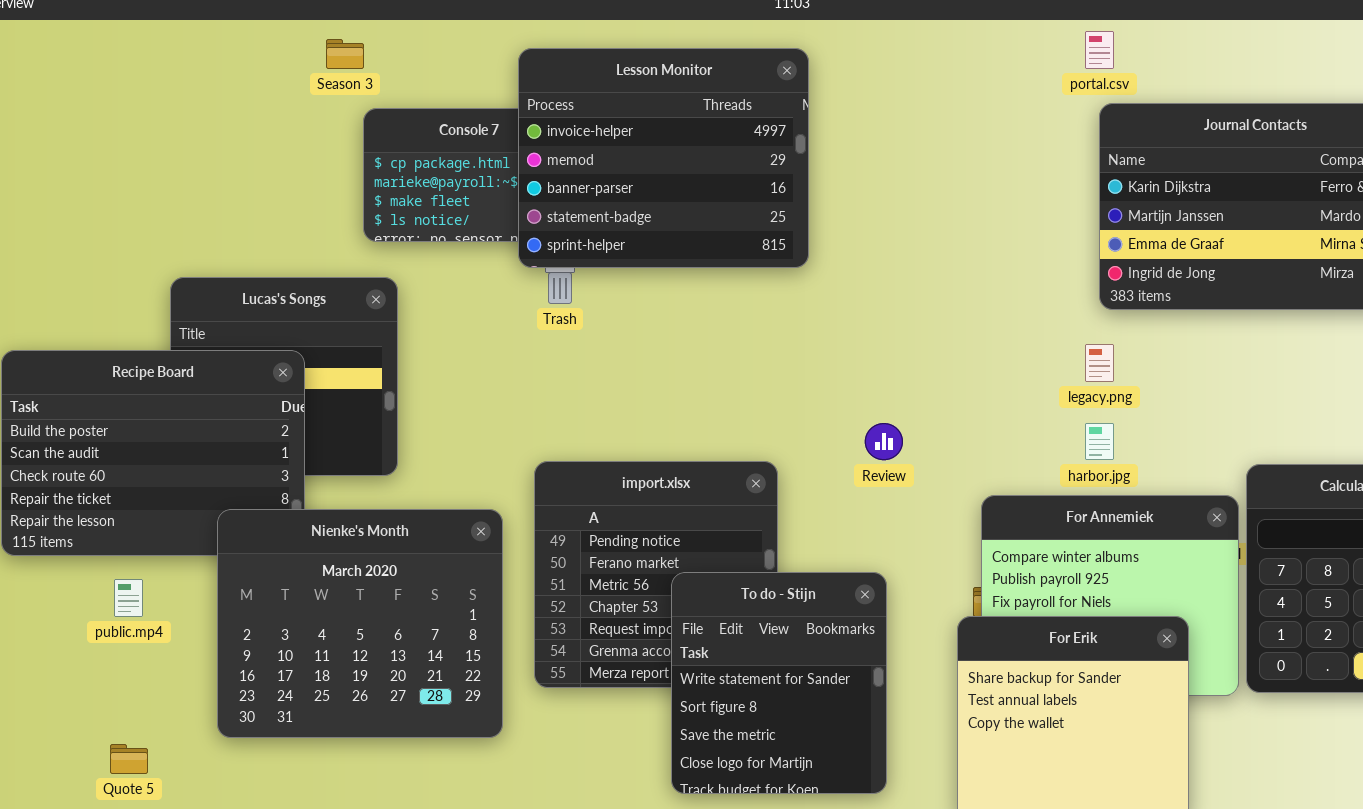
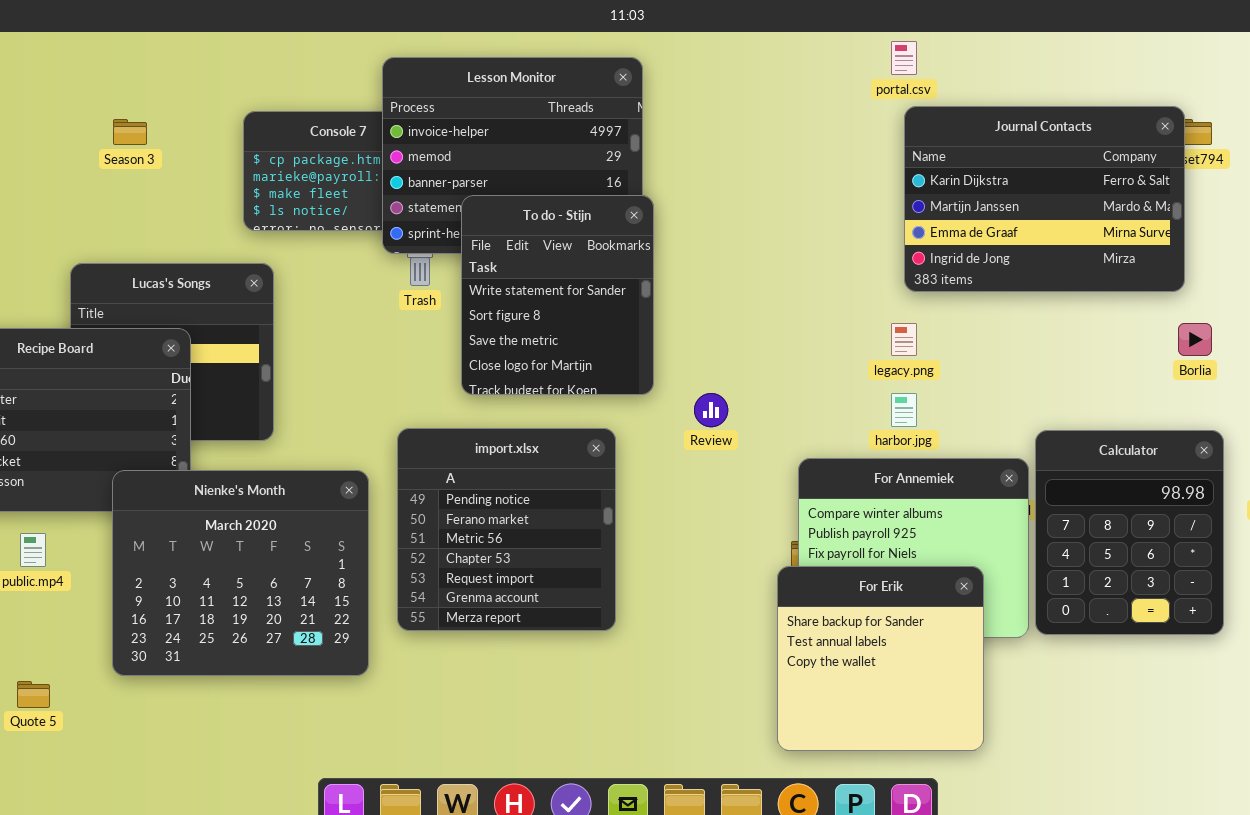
Season 3: [326,39,364,69] -> [113,119,147,145], moved
To do - Stijn: [671,572,887,794] -> [461,195,654,395], moved

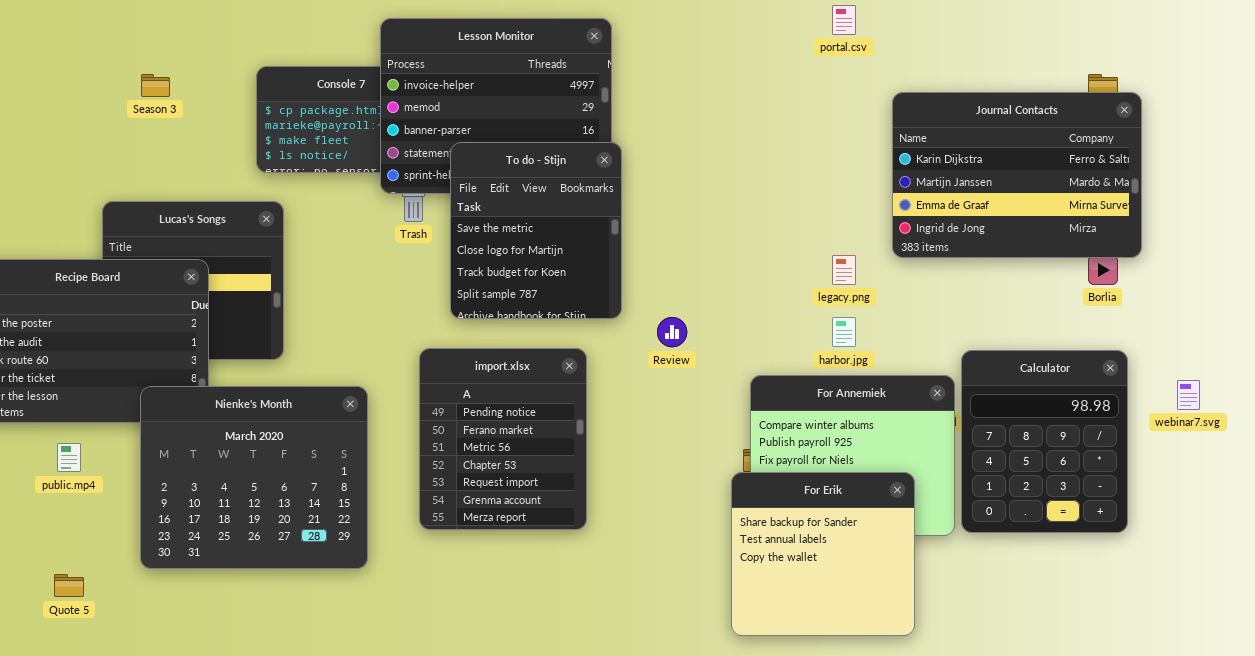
Journal Contacts: [904,106,1185,292] -> [892,92,1142,258], moved
To do - Stijn: [461,195,654,395] -> [450,142,622,319], scrolled down 2 rows
import.xlsx: [397,428,616,631] -> [419,348,587,530], resized

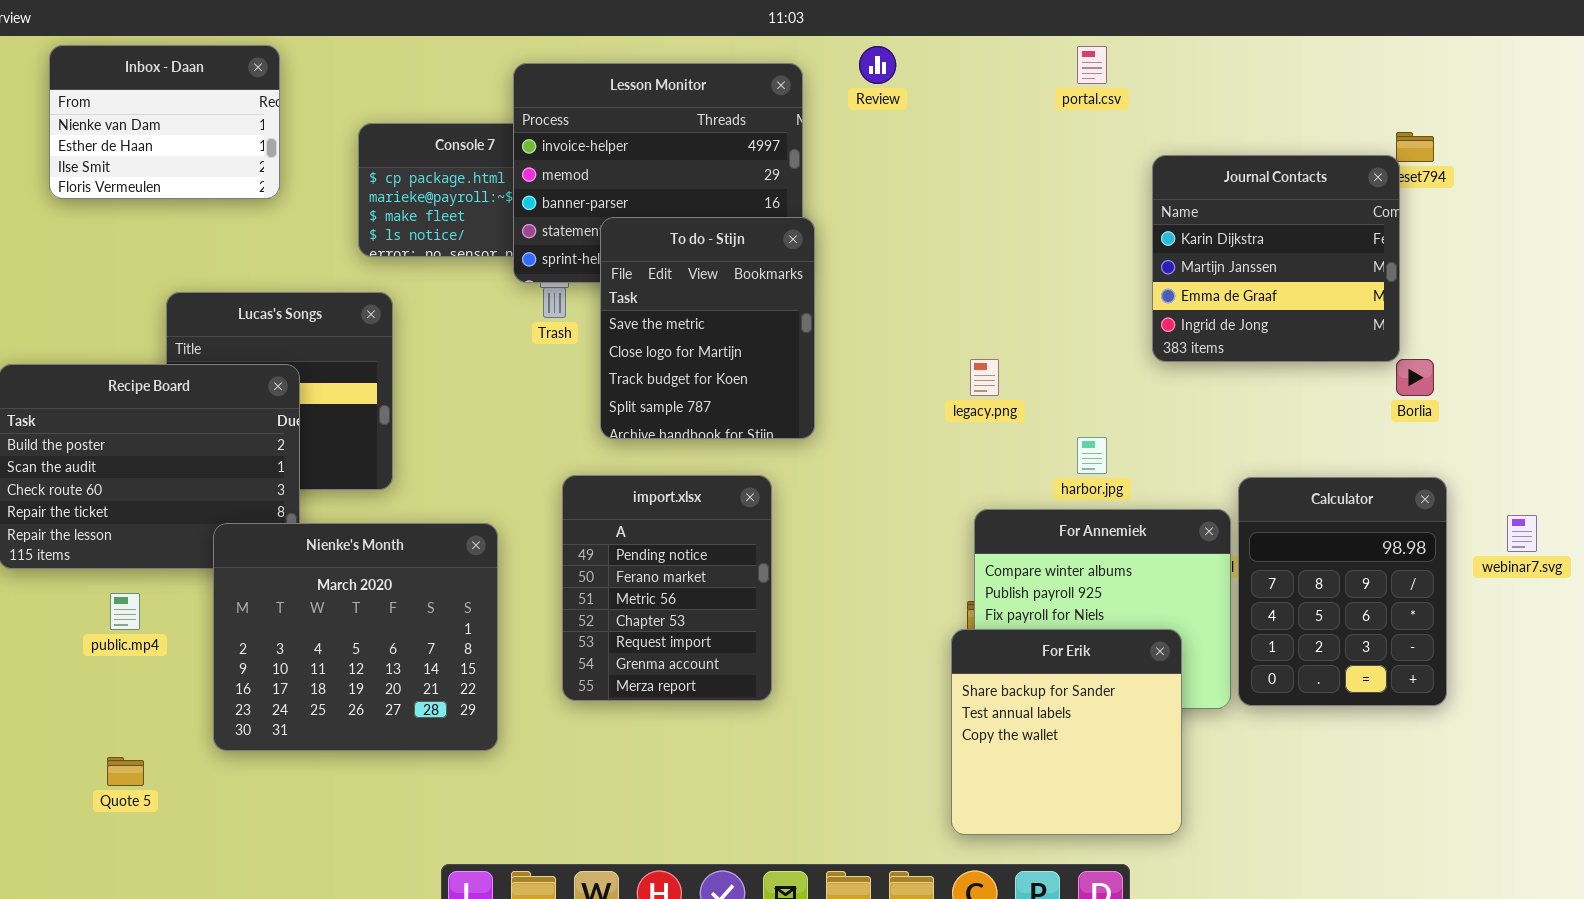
Inbox - Daan: none -> [49,45,280,199], opened
Journal Contacts: [892,92,1142,258] -> [1152,155,1400,362], resized
legacy.png: [832,255,856,285] -> [970,359,999,396], moved
Review: [657,317,687,347] -> [859,46,896,84], moved

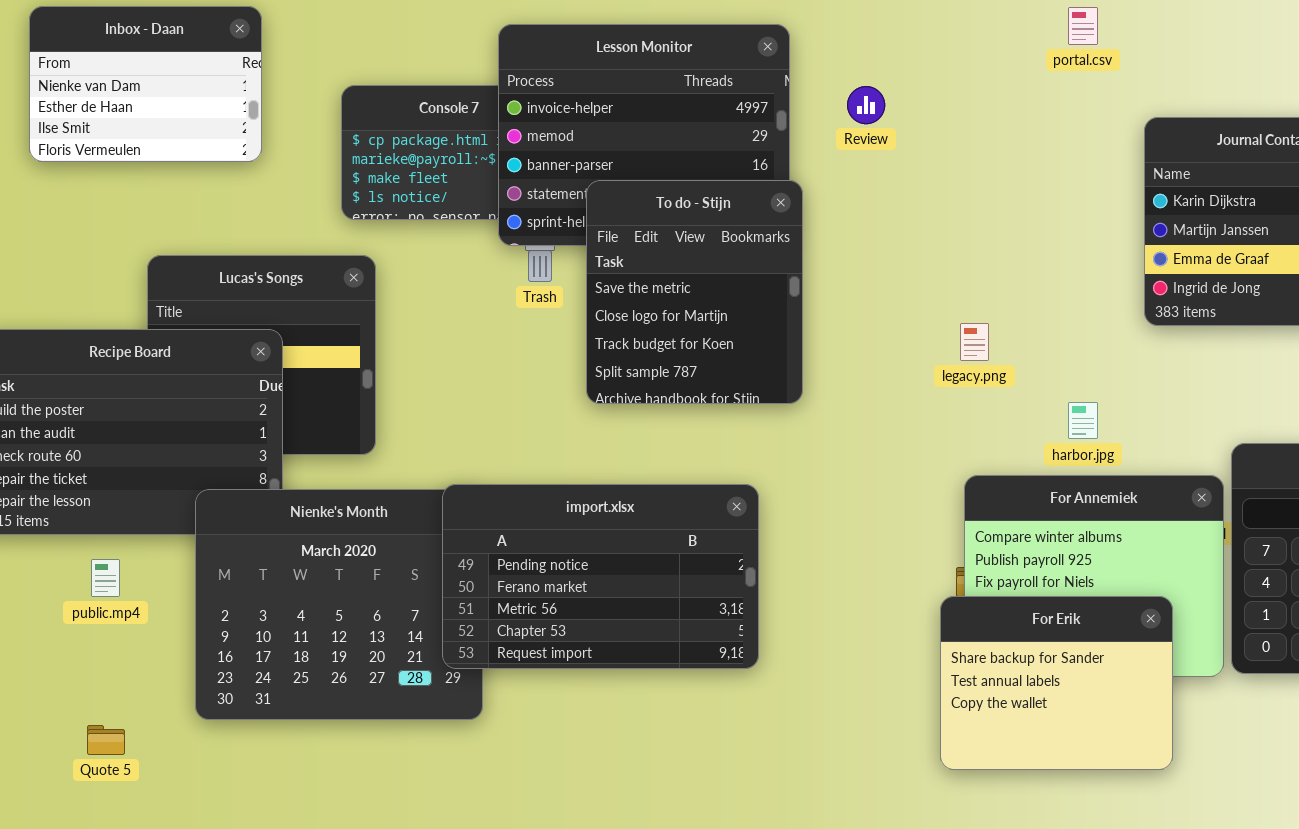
Review: [859,46,896,84] -> [847,86,885,124], moved
import.xlsx: [562,475,772,701] -> [442,484,759,669], resized
For Erik: [951,629,1182,835] -> [940,596,1173,770], resized

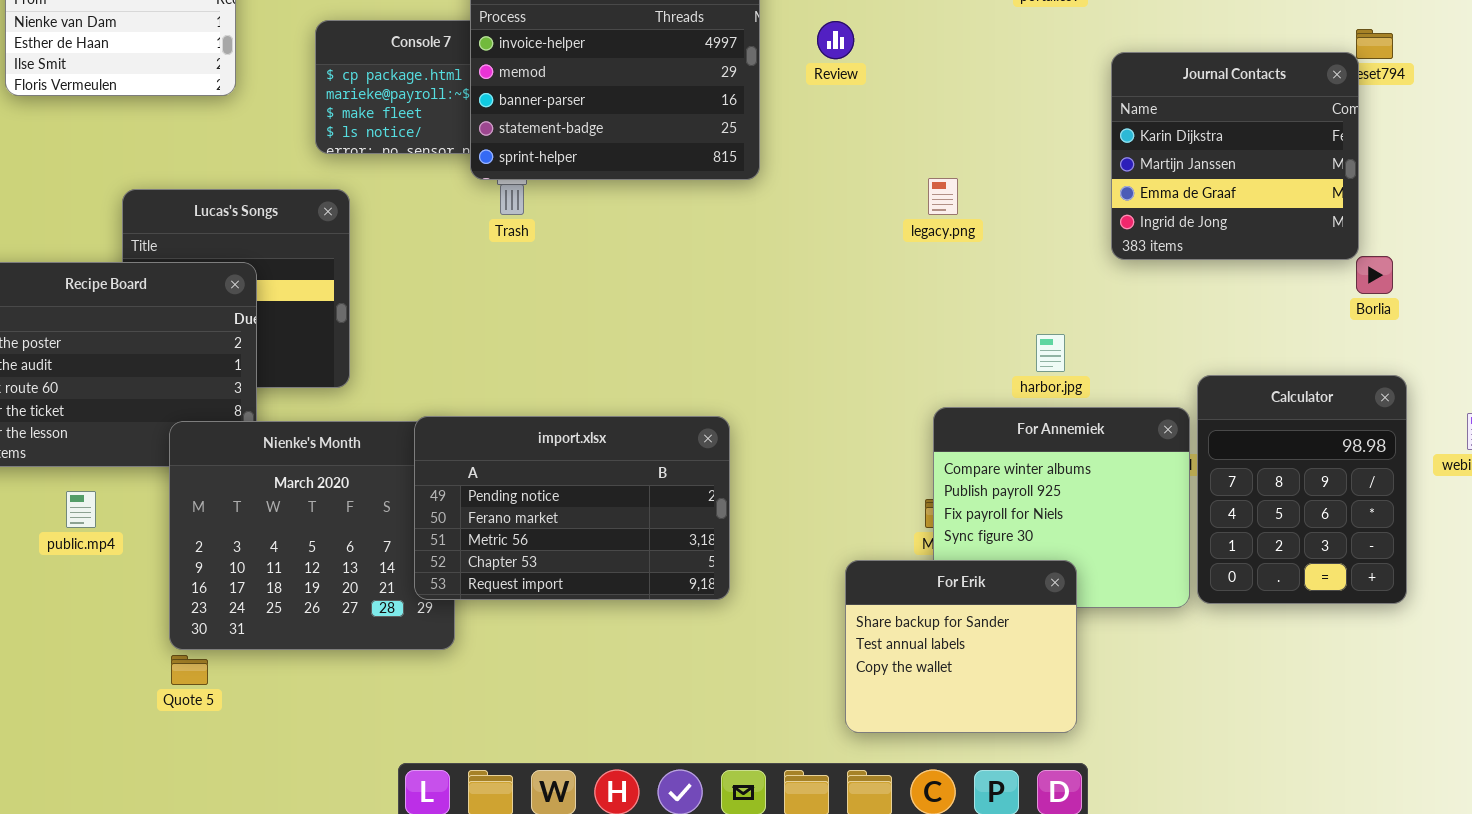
To do - Stijn: [586,180,803,404] -> none, closed
legacy.png: [960,323,989,361] -> [928,178,958,215], moved
For Erik: [940,596,1173,770] -> [845,560,1077,733], moved
Quote 5: [87,725,125,755] -> [171,655,208,685], moved

